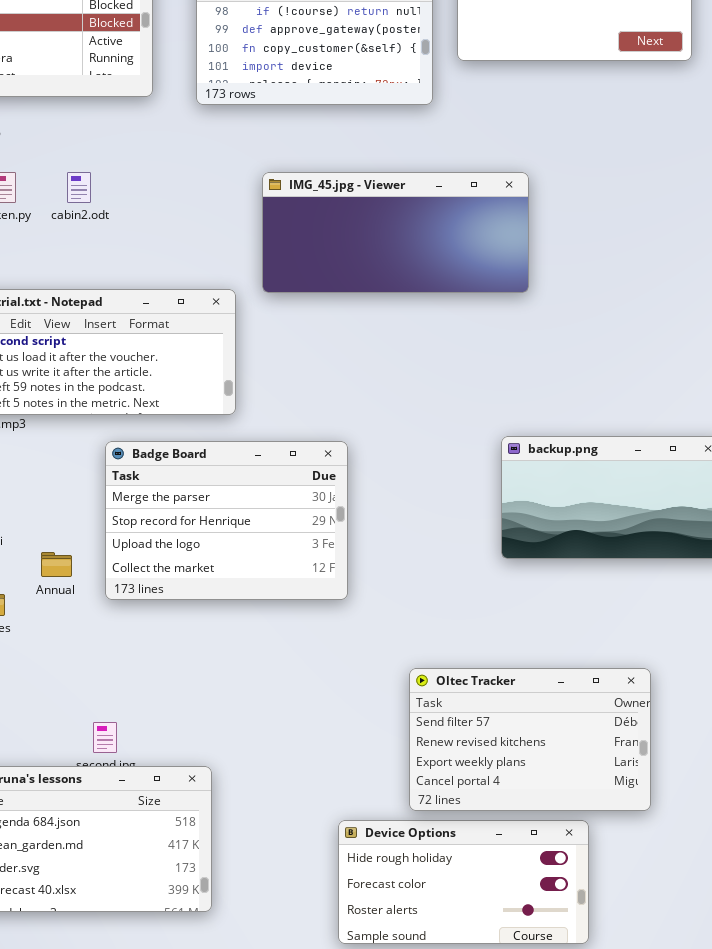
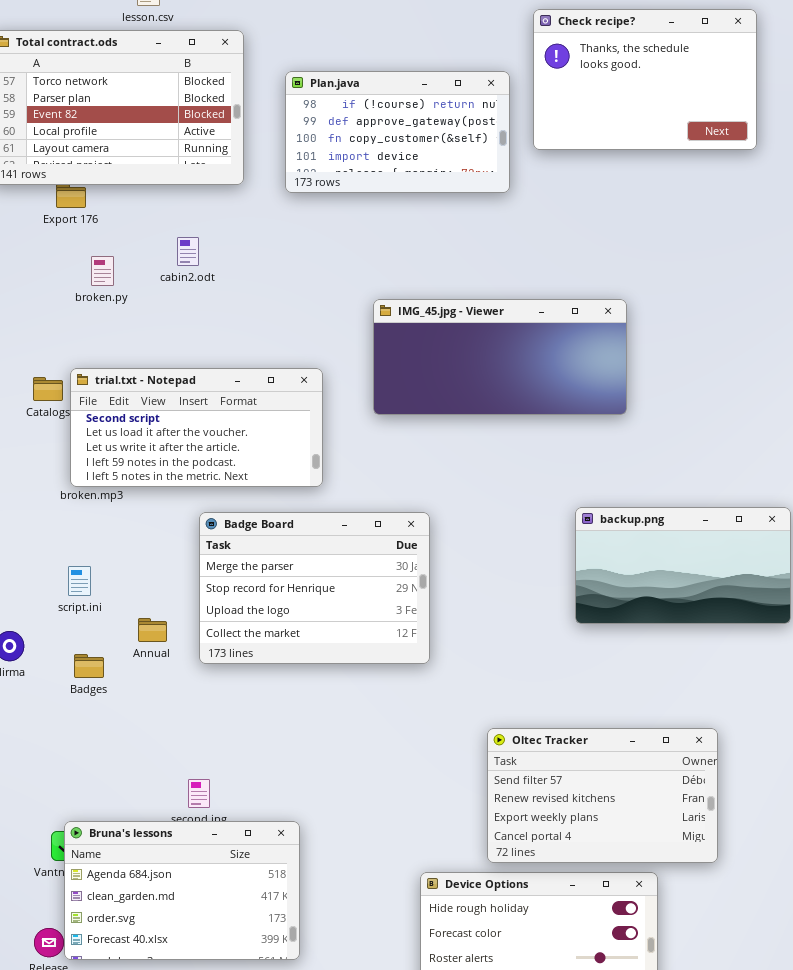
cabin2.odt: [67,172,91,203] -> [177,237,199,266], moved
IMG_45.jpg - Viewer: [262,172,529,293] -> [373,299,627,415], moved

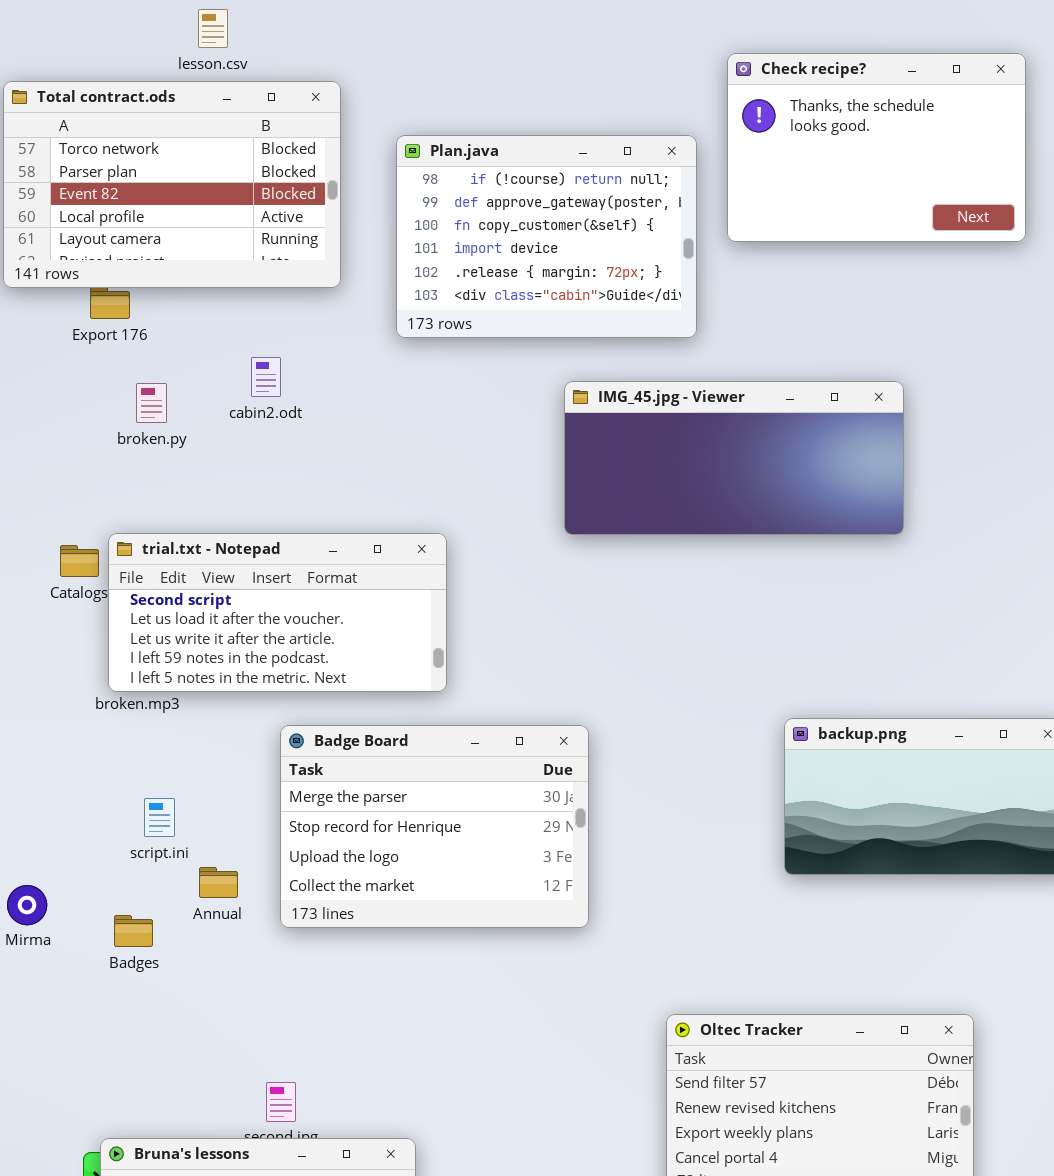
Plan.java: [285,71,510,193] -> [396,135,697,338], resized
IMG_45.jpg - Viewer: [373,299,627,415] -> [564,381,904,535], moved
script.ini: [68,566,91,596] -> [144,798,175,837], moved

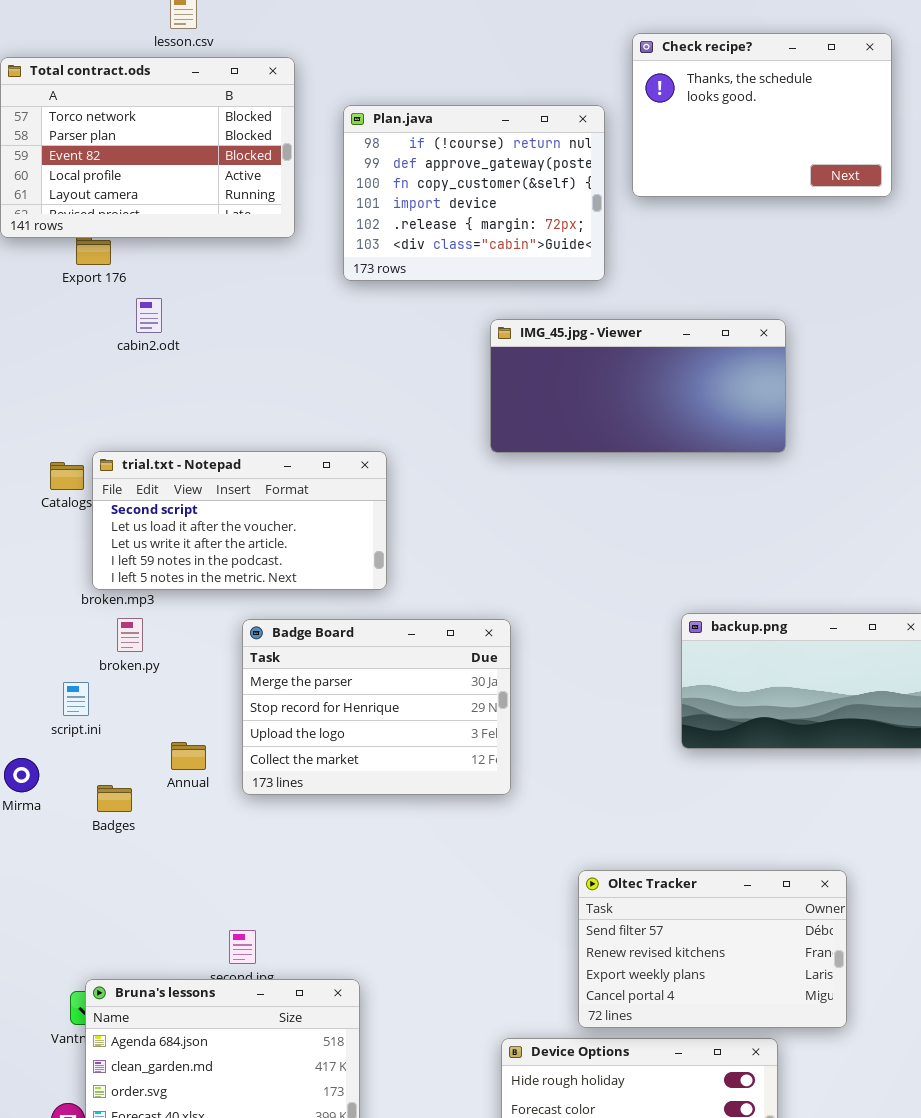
cabin2.odt: [251,357,281,397] -> [136,298,162,333], moved
broken.py: [136,383,167,423] -> [117,618,143,652], moved
script.ini: [144,798,175,837] -> [63,682,89,716], moved

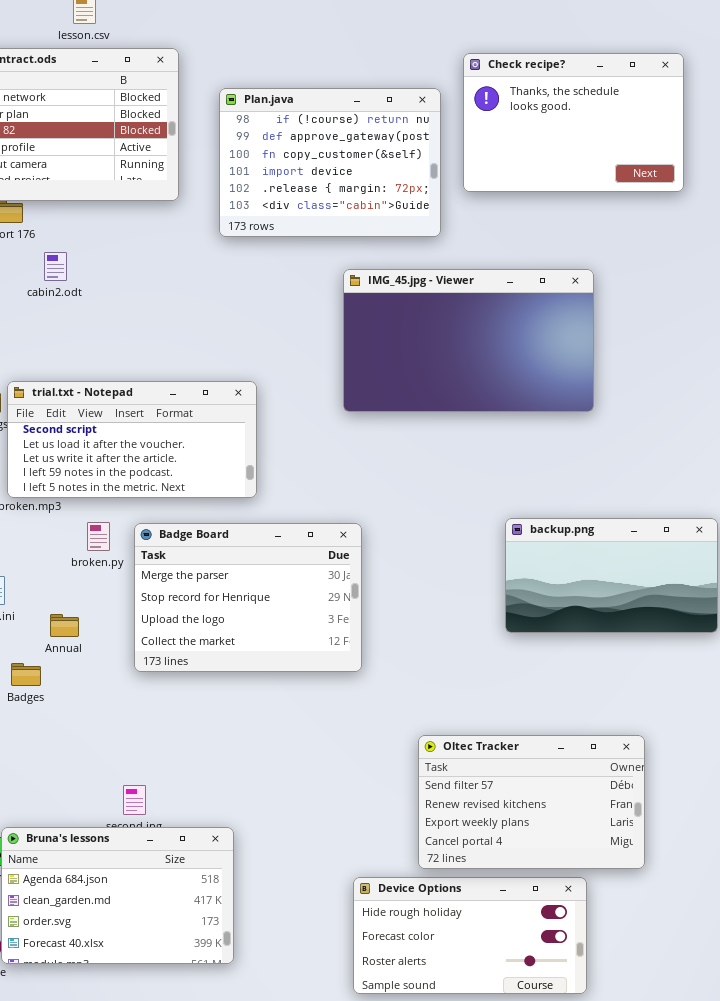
Check recipe?: [632,33,892,197] -> [463,53,684,192], moved
IMG_45.jpg - Viewer: [490,319,786,453] -> [343,269,594,412], resized
broken.py: [117,618,143,652] -> [87,522,110,551], moved
Annual: [171,742,206,770] -> [50,614,79,637], moved

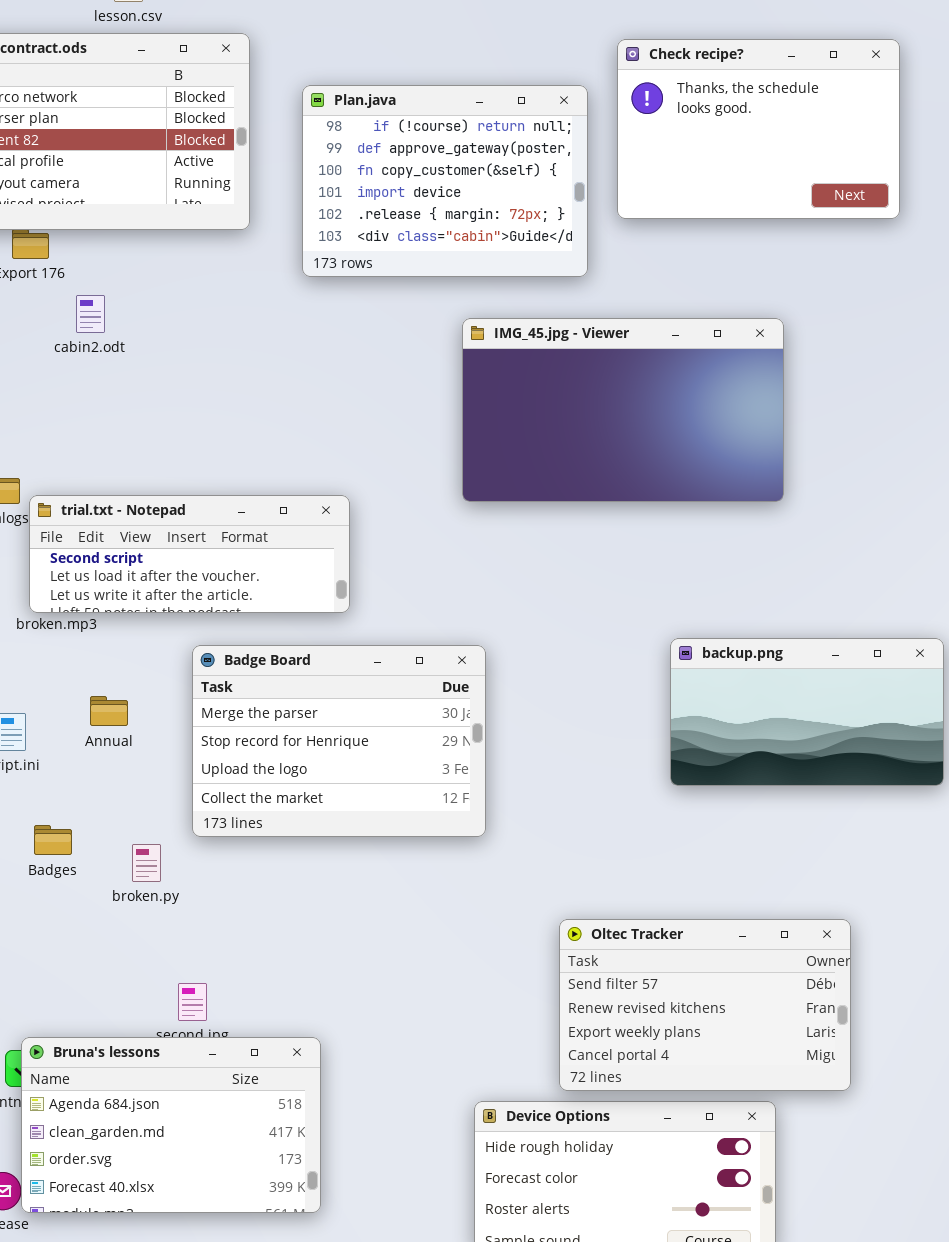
trial.txt - Notepad: [7,381,257,498] -> [29,495,350,613], resized
broken.py: [87,522,110,551] -> [132,844,161,882], moved
Annual: [50,614,79,637] -> [90,696,128,726], moved

